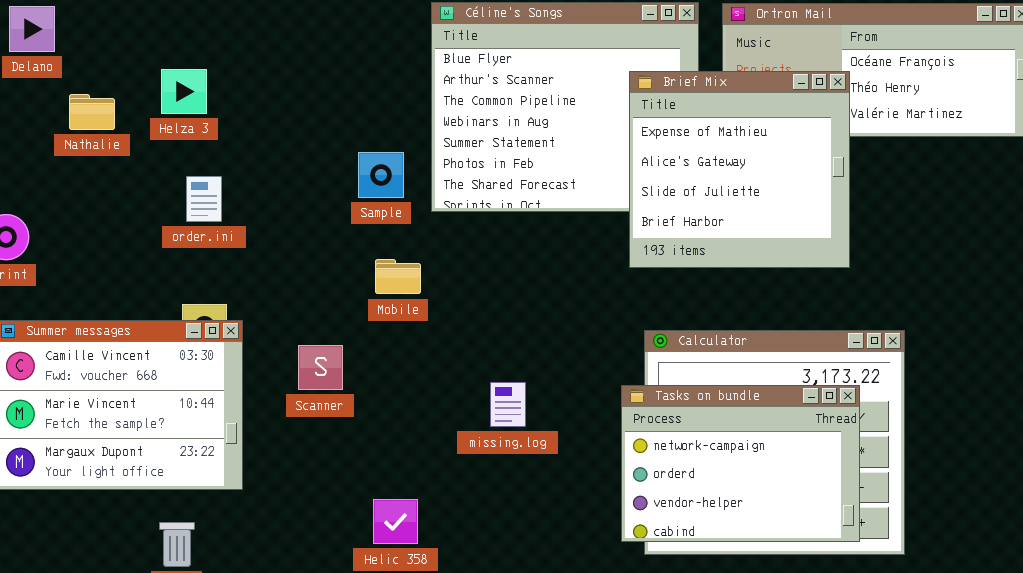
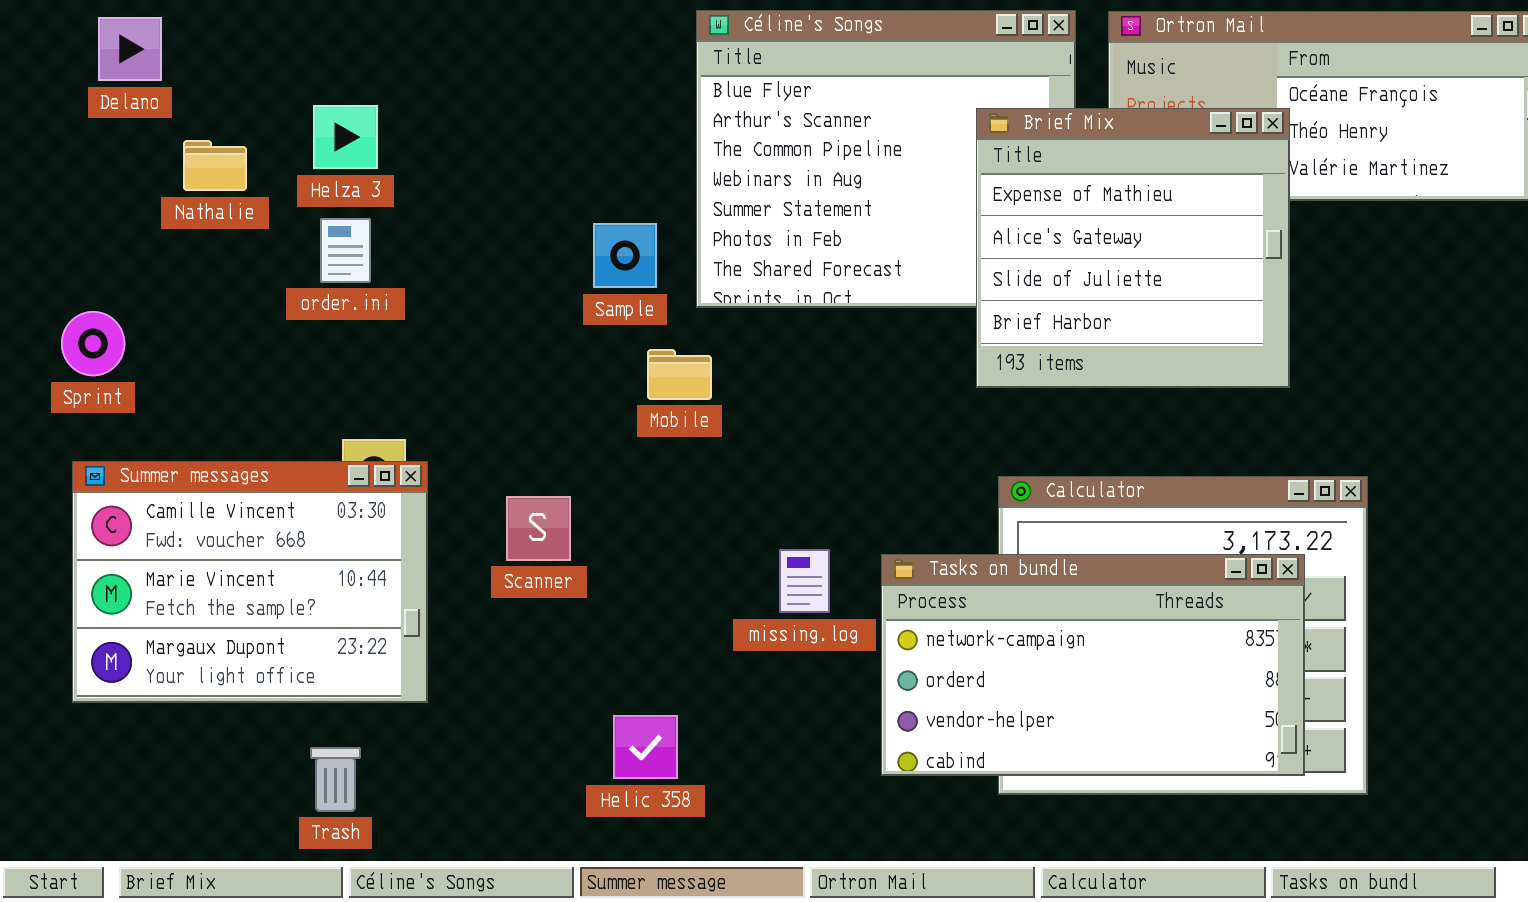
order.ini: [186,176,222,222] -> [320,218,371,283], moved
Mobile: [375,259,421,294] -> [647,349,712,400], moved
Tasks on bundle: [621,385,860,542] -> [881,554,1305,776], resized

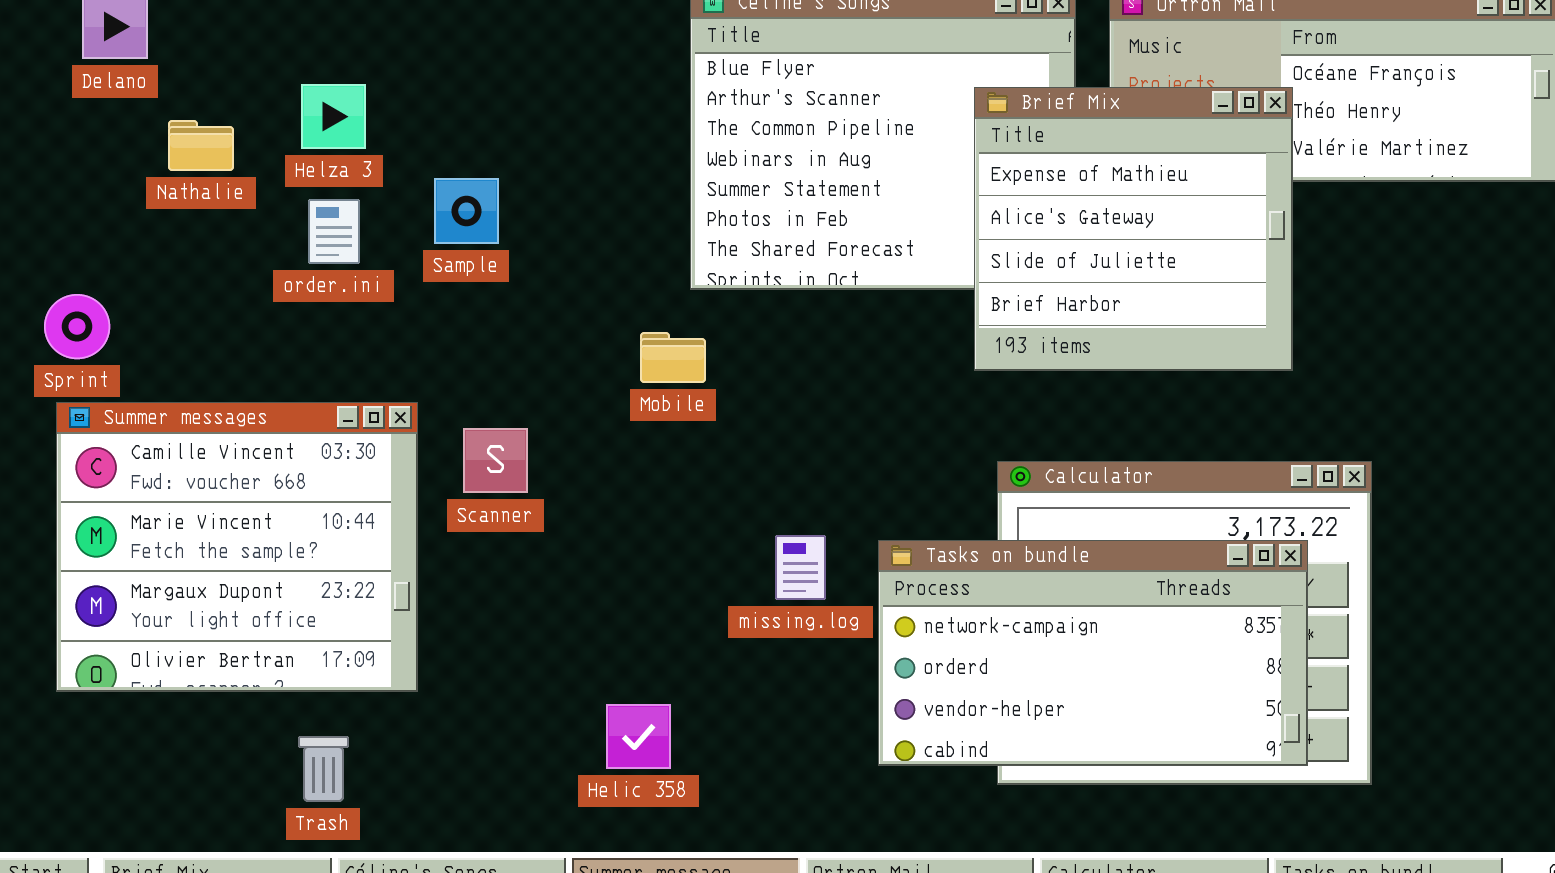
Sample: [593,223,657,288] -> [434,178,499,244], moved
Summer messages: [72,461,428,703] -> [56,402,418,692], resized
Scanner: [506,496,571,561] -> [463,428,528,493], moved

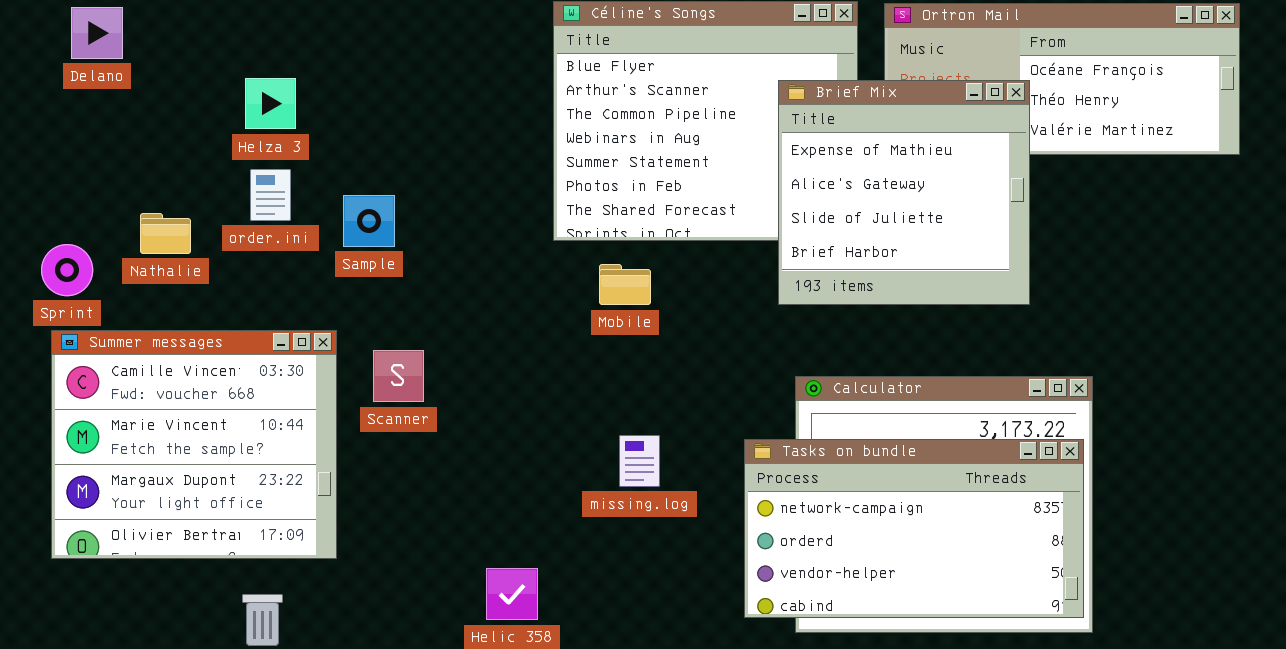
Nathalie: [168,120,234,171] -> [140,213,191,254], moved
Sample: [434,178,499,244] -> [343,195,395,247], moved
Mobile: [640,332,706,383] -> [599,264,651,305], moved
Tasks on bundle: [878,540,1308,766] -> [744,439,1084,618], moved

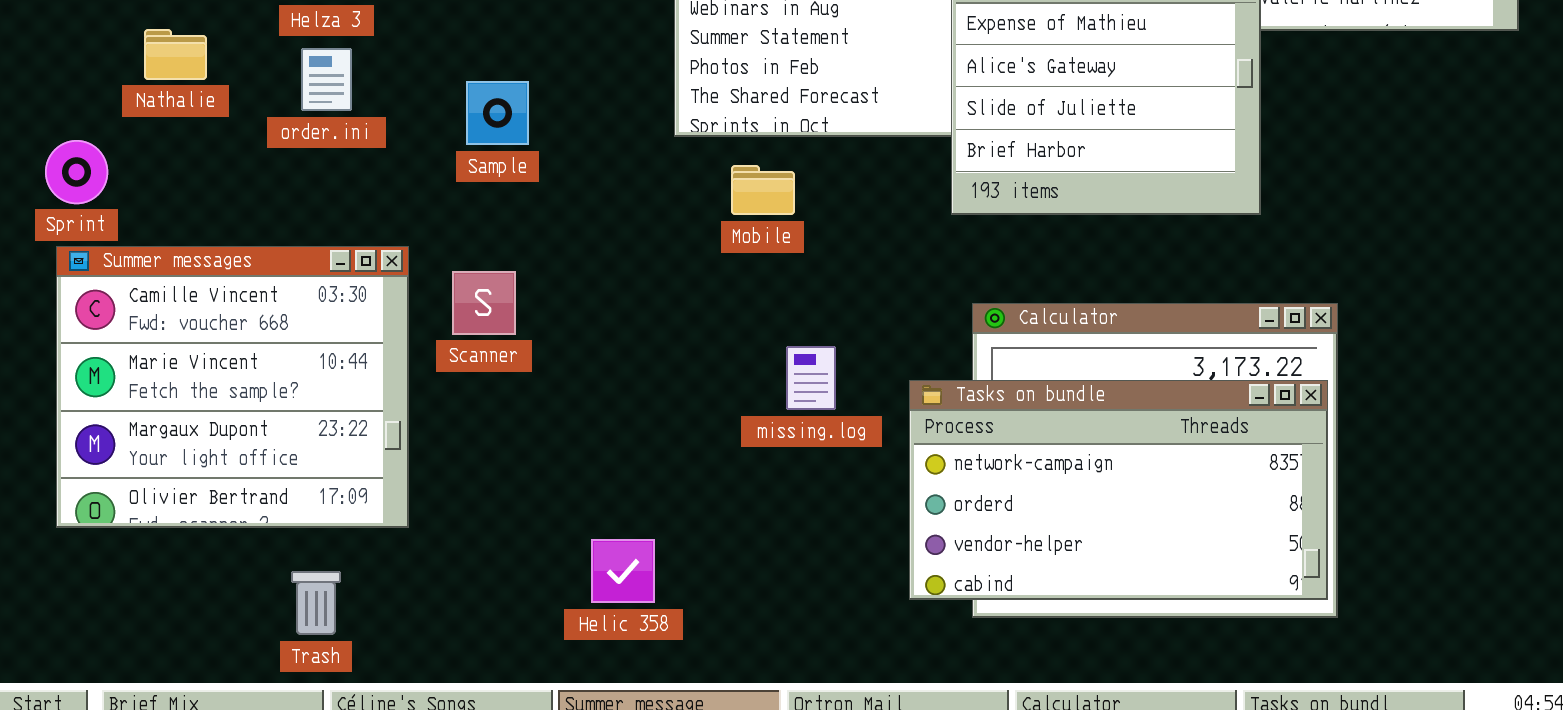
Sample: [343,195,395,247] -> [466,81,529,145], moved
Nathalie: [140,213,191,254] -> [144,29,207,80], moved
missing.log: [619,435,660,487] -> [786,346,836,410], moved

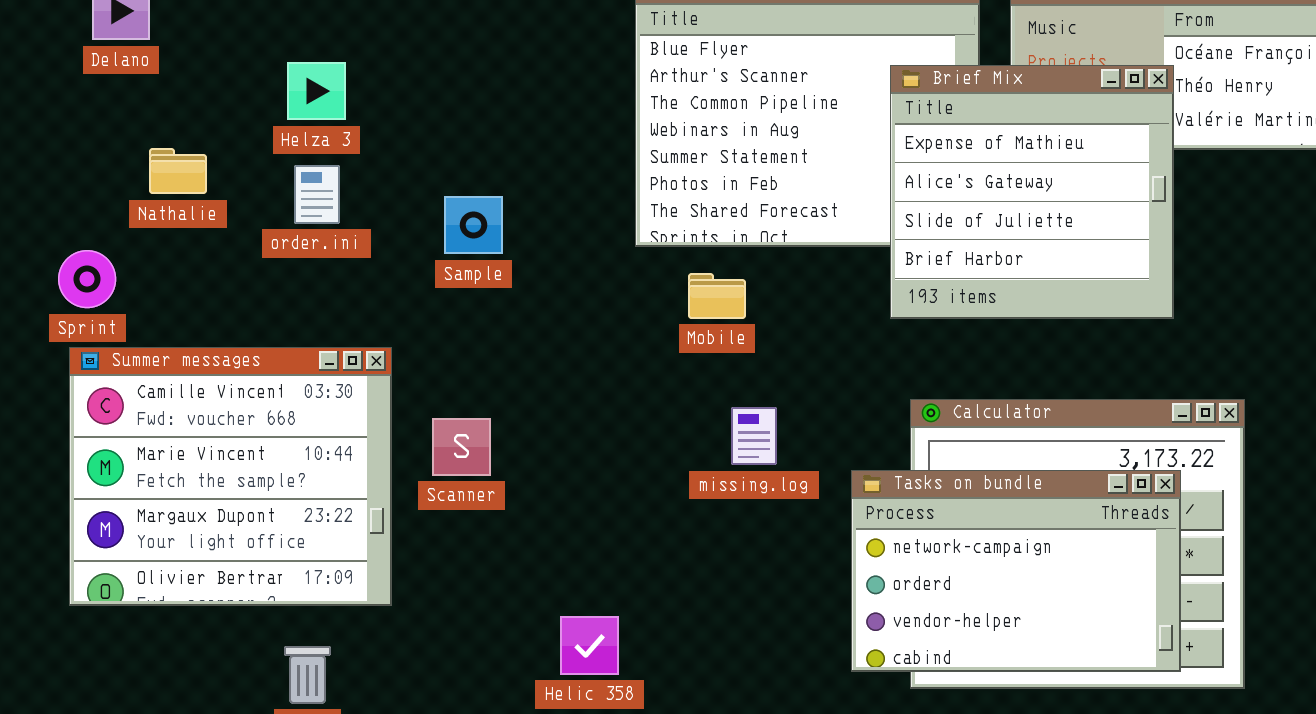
Scanner: [452,271,516,335] -> [432,418,491,476], moved
missing.log: [786,346,836,410] -> [731,407,777,465], moved
Tasks on bundle: [909,380,1328,600] -> [851,470,1181,672], resized

